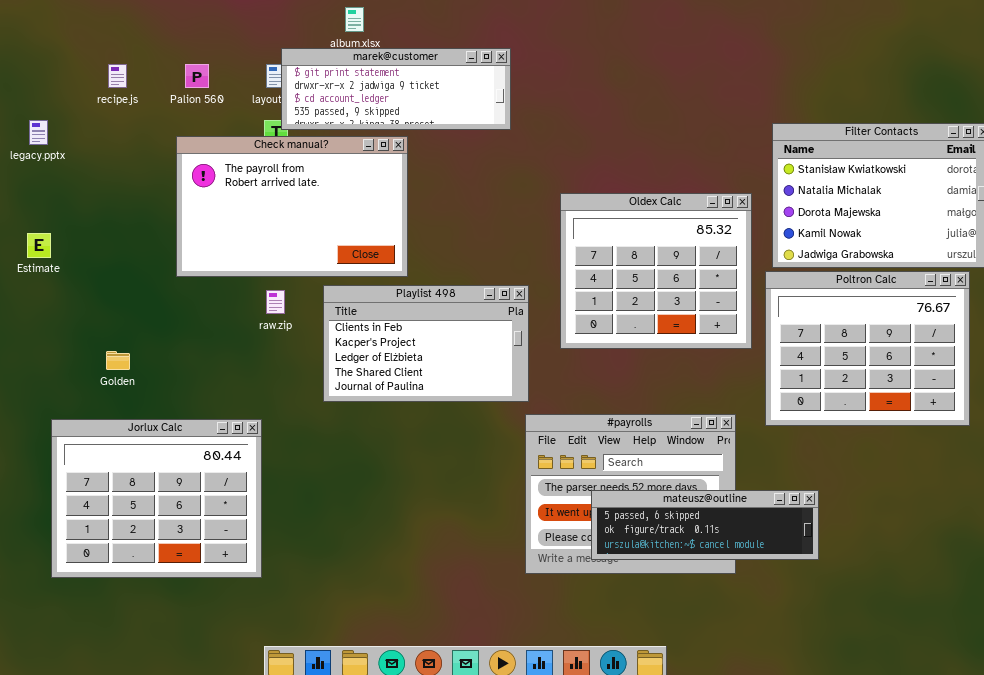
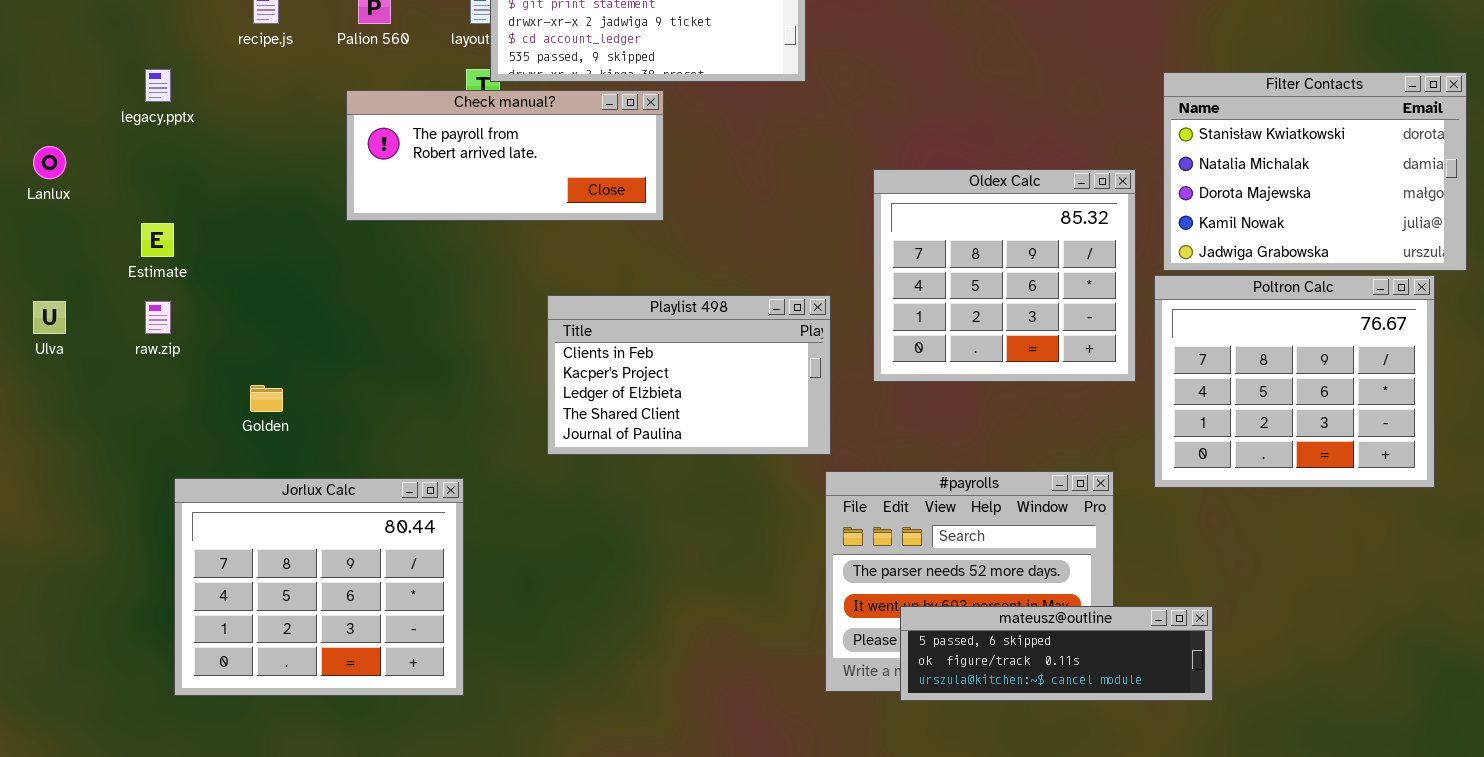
Check manual?: [176,136,408,277] -> [346,90,664,221], resized
raw.zip: [266,290,285,314] -> [145,301,171,334], moved
mateusz@outline: [591,490,819,560] -> [900,606,1213,701], moved

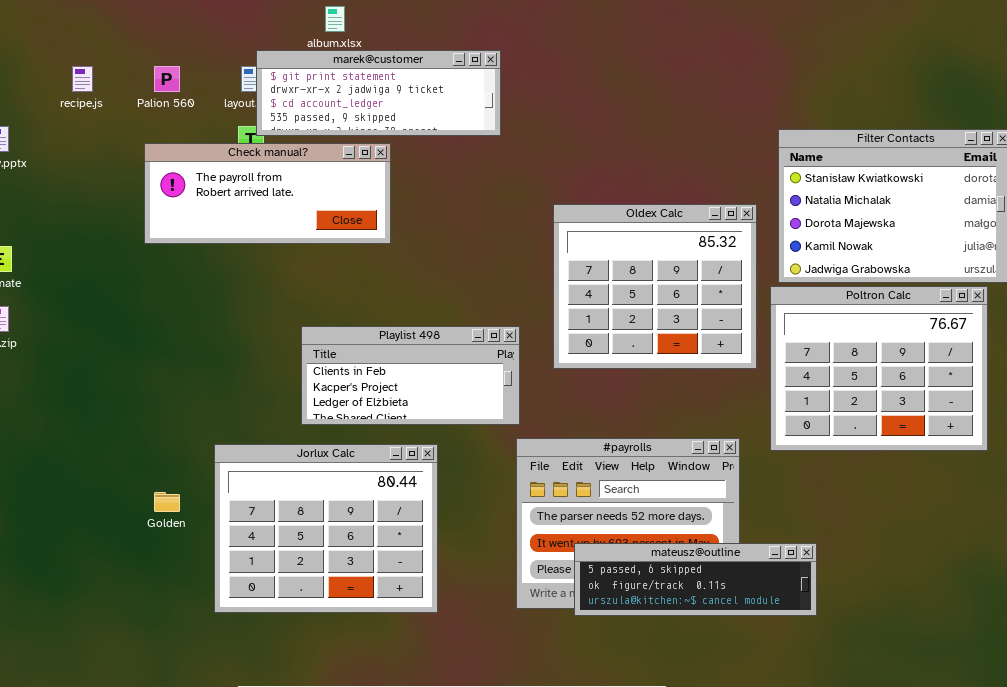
Playlist 498: [547,295,831,455] -> [301,326,520,425], resized
Golden: [250,385,283,412] -> [154,492,180,512], moved
Jorlux Calc: [174,478,464,696] -> [214,444,438,613], moved

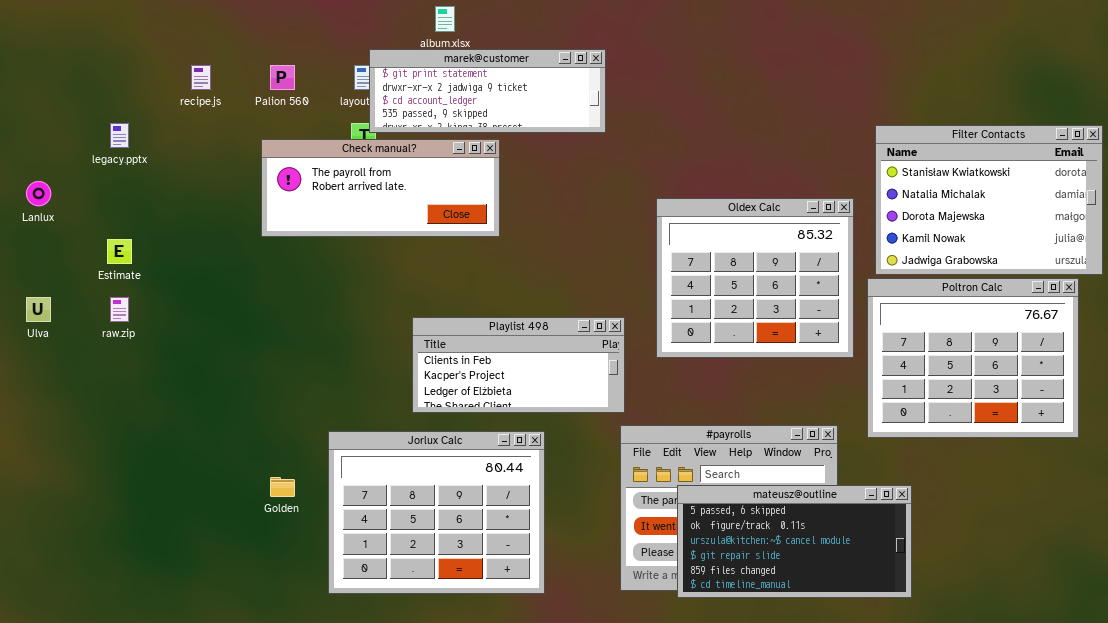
mateusz@outline: [574,543,817,616] -> [677,485,912,598], resized

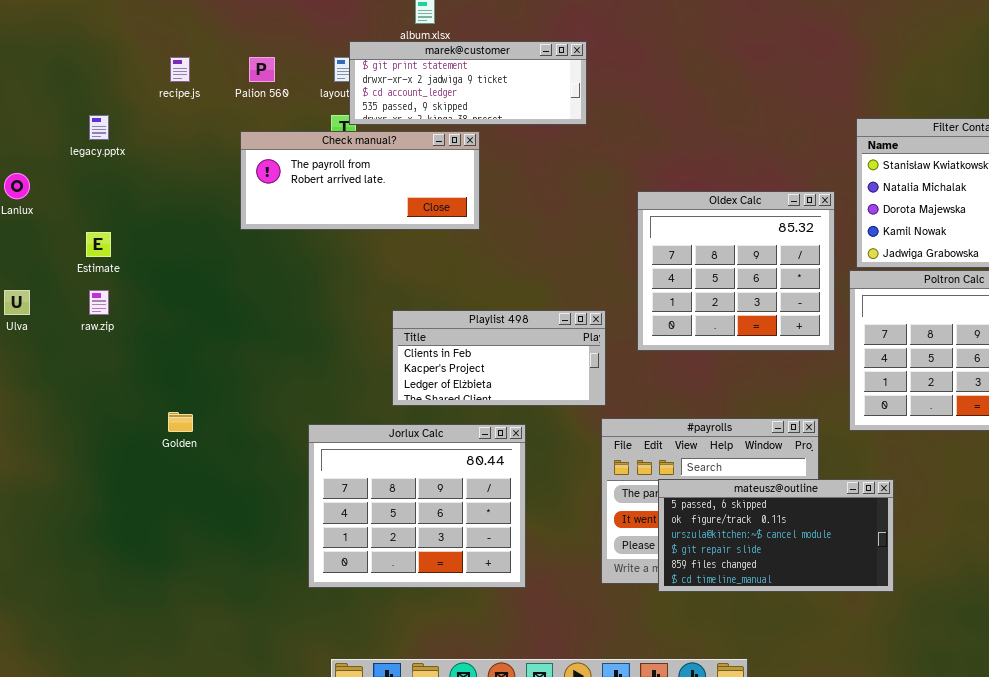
Golden: [270,477,295,497] -> [168,412,193,432], moved

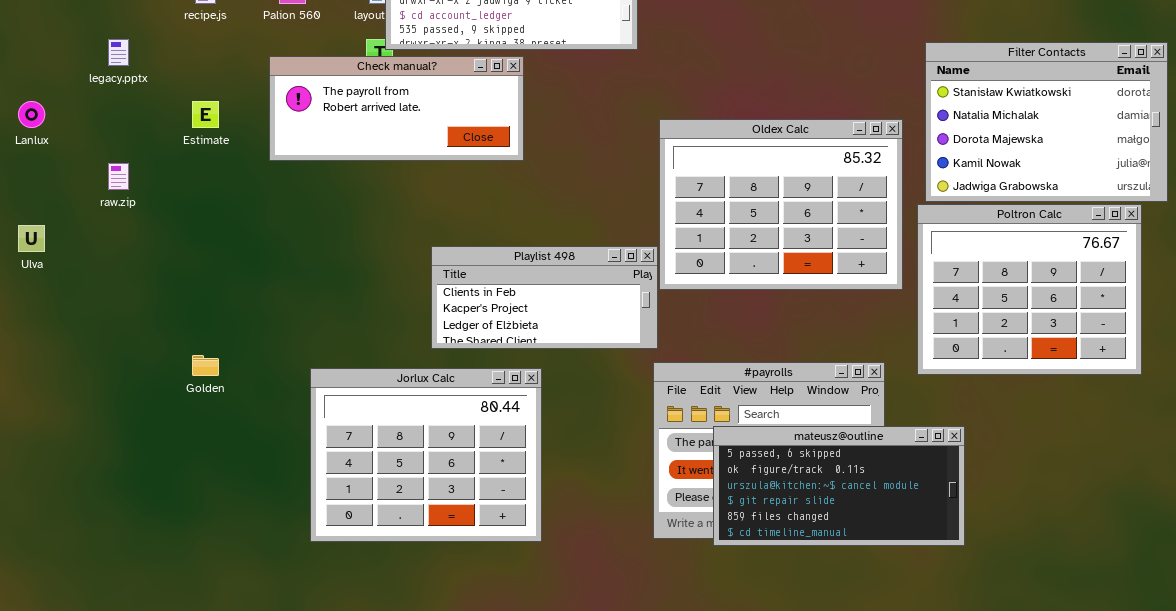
Oldex Calc: [637,191,835,351] -> [659,119,903,290], resized
Estimate: [86,232,111,257] -> [192,101,219,128], moved
raw.zip: [89,290,109,315] -> [108,163,129,190], moved
Jorlux Calc: [308,424,526,588] -> [310,368,542,542], moved

